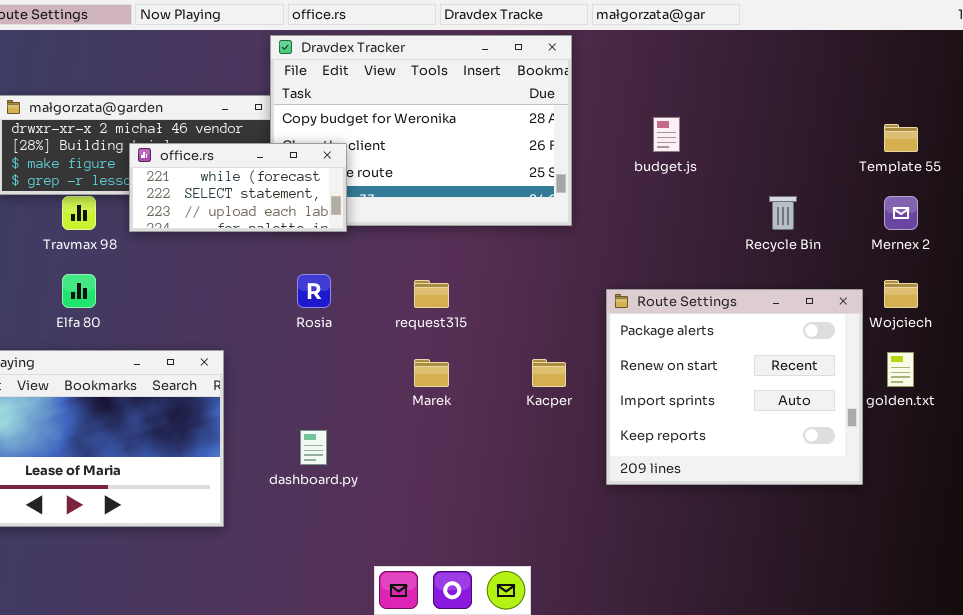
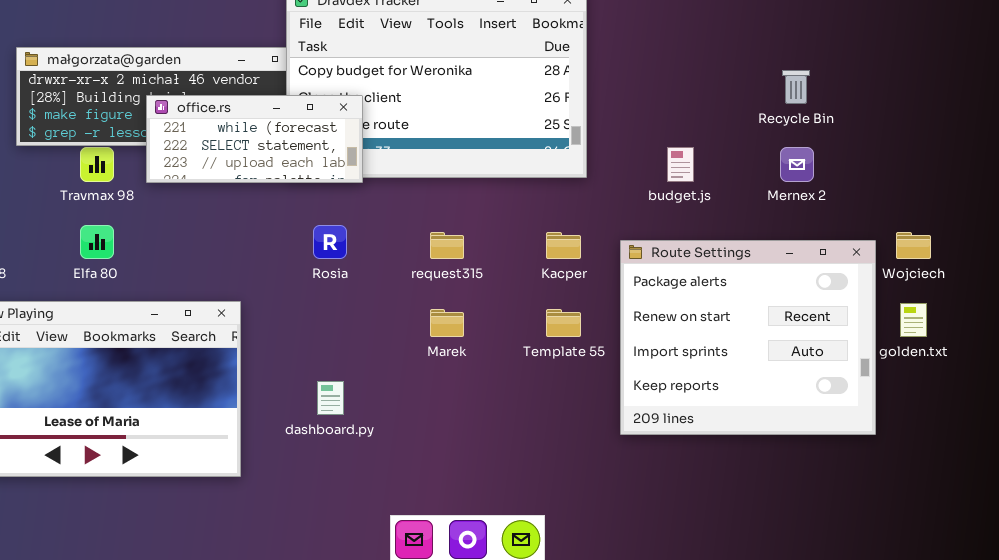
budget.js: [653,117,680,152] -> [667,147,694,182], moved
Template 55: [884,124,918,152] -> [546,309,581,337], moved
Recycle Bin: [769,196,797,230] -> [782,70,810,104], moved
Mernex 2: [884,196,918,230] -> [780,147,814,182], moved
Kacper: [532,359,566,387] -> [546,232,581,259], moved

